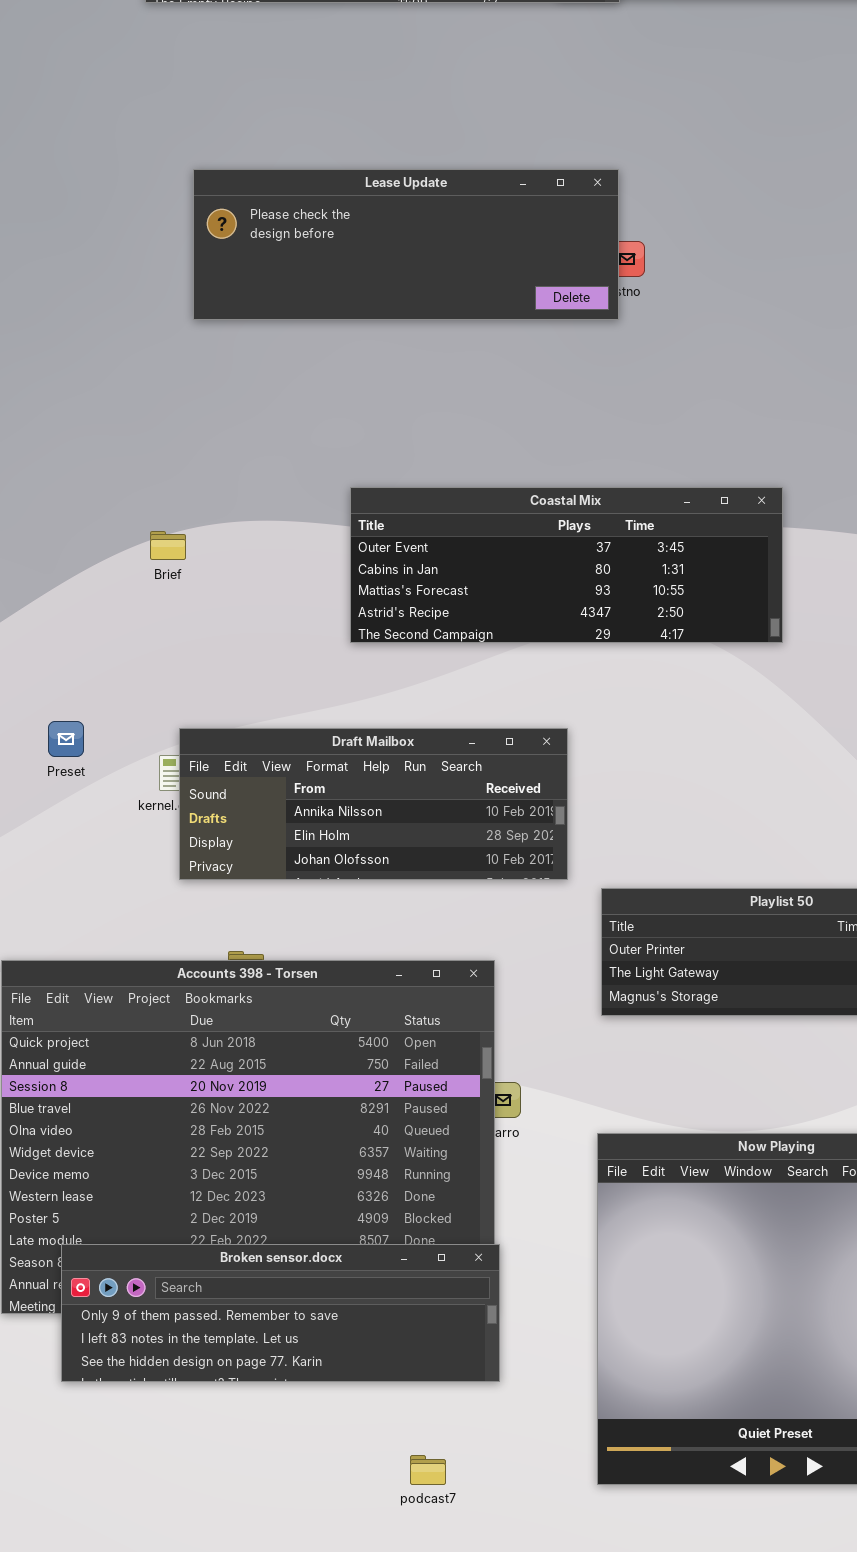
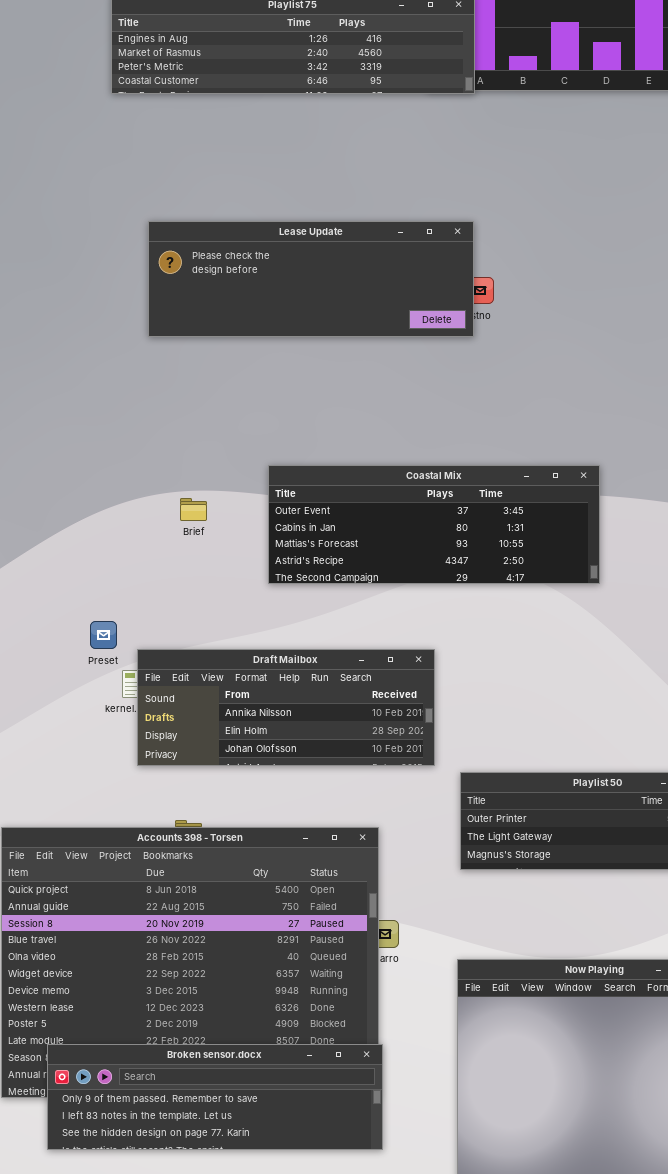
Brief: [150,531,186,560] -> [180,498,207,521], moved
Preset: [48,721,84,757] -> [90,621,117,649], moved

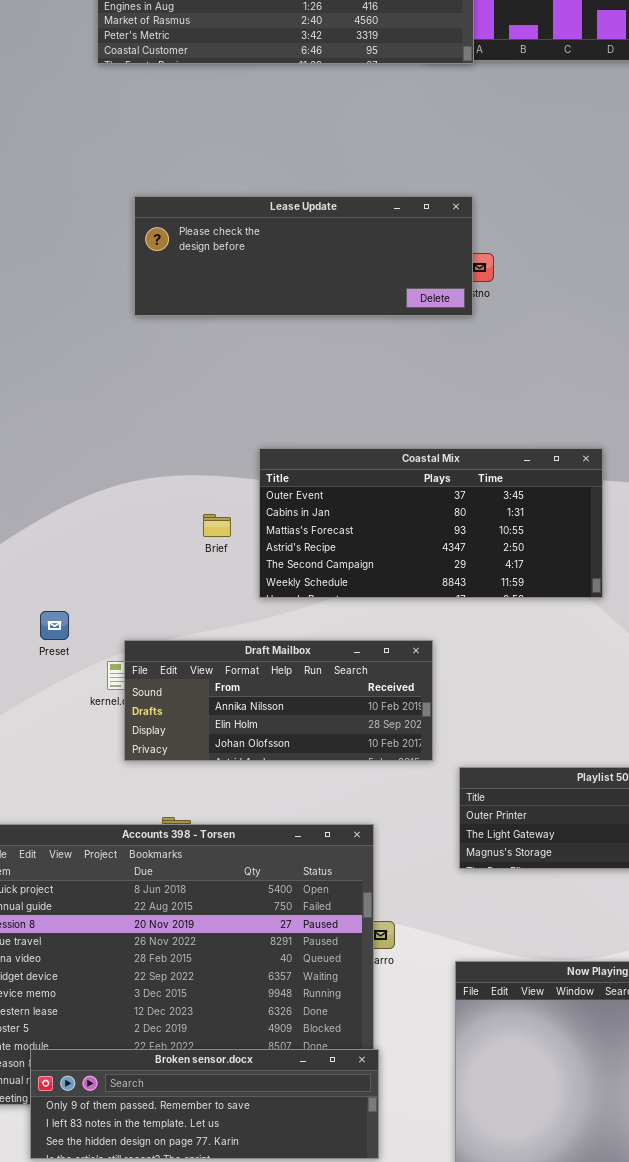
Coastal Mix: [268,465,600,584] -> [259,448,603,598], resized
Brief: [180,498,207,521] -> [203,514,231,537], moved
Preset: [90,621,117,649] -> [40,611,69,640], moved

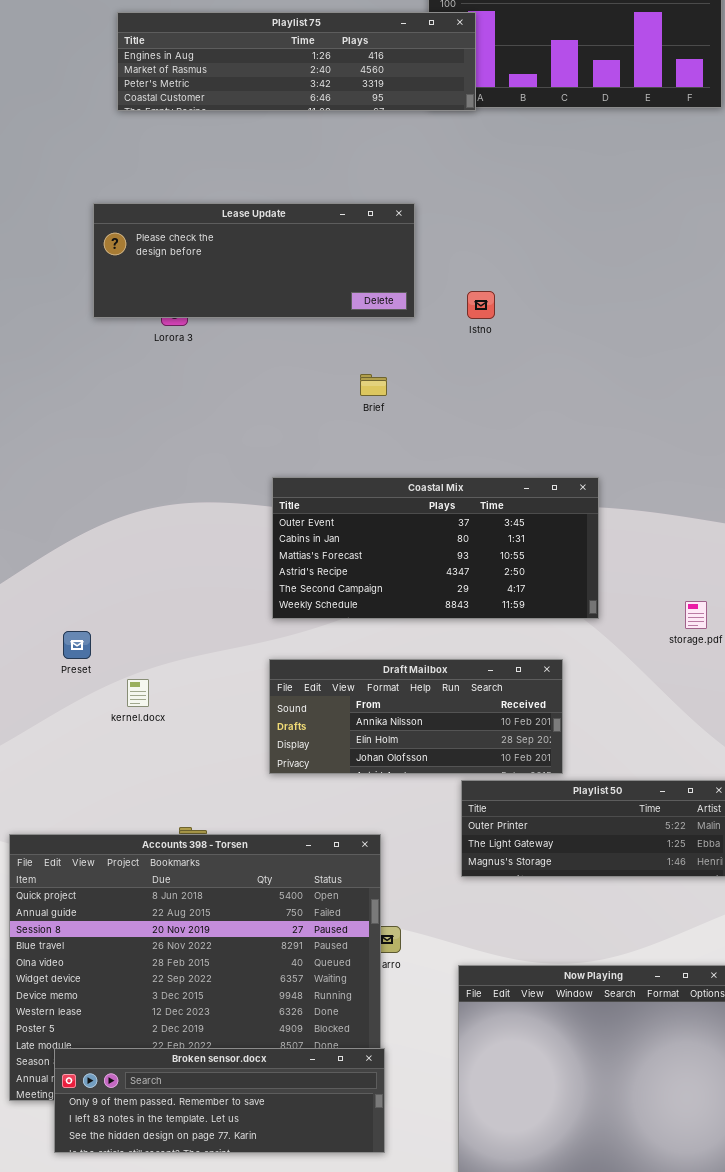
Lease Update: [134,196,473,316] -> [93,203,415,318], moved
Brief: [203,514,231,537] -> [360,374,387,396], moved
Draft Mailbox: [124,640,433,761] -> [269,659,563,774], moved

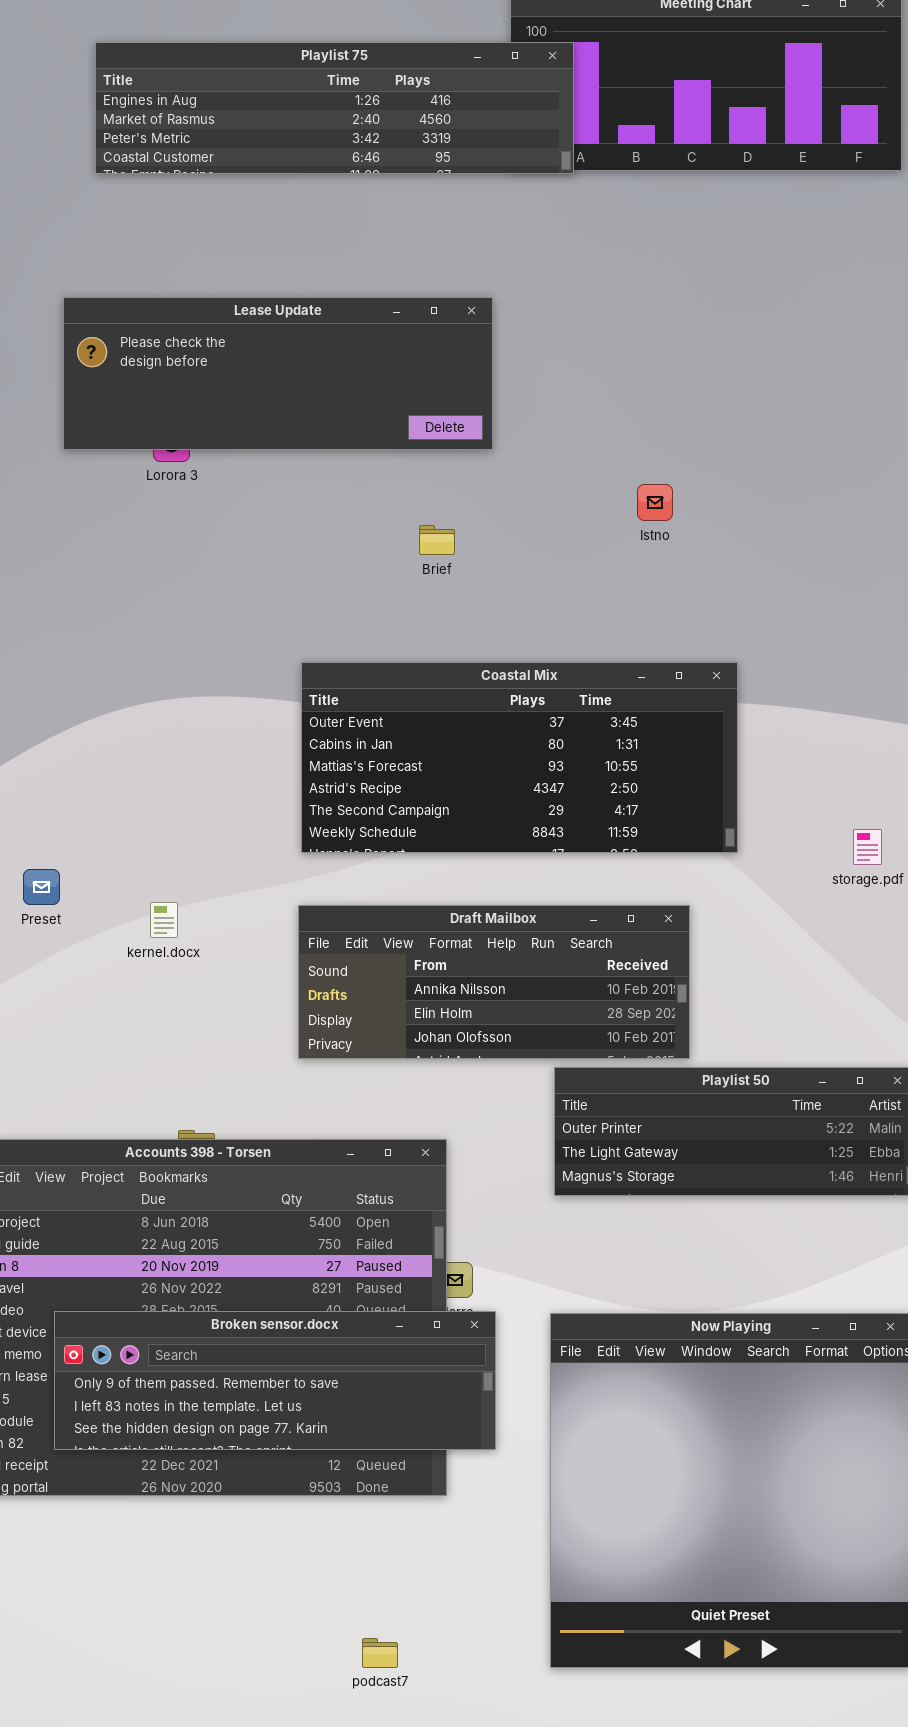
Istno: [467,291,495,319] -> [637,484,673,521], moved
kernel.docx: [127,679,149,707] -> [150,902,178,938], moved
Broken sensor.docx: [54,1048,385,1153] -> [54,1311,496,1450], moved

